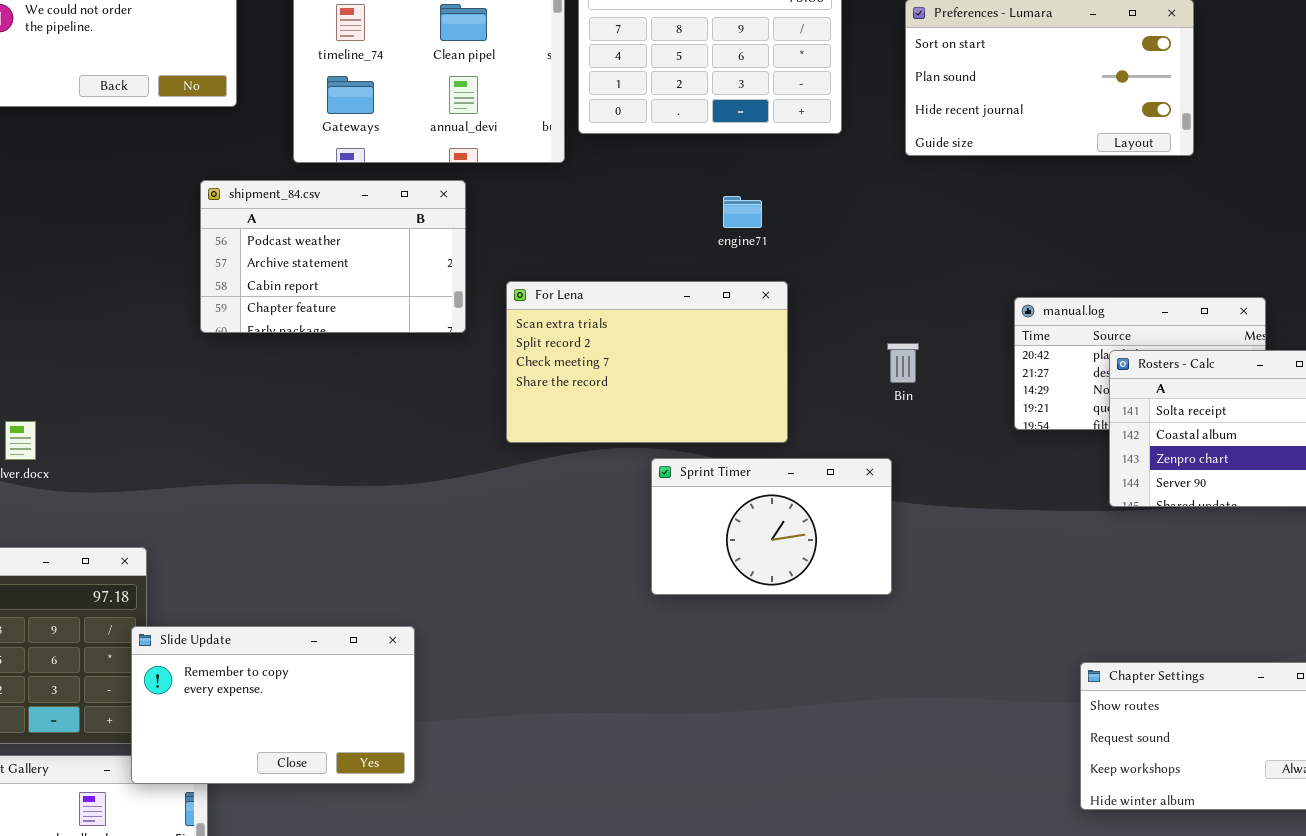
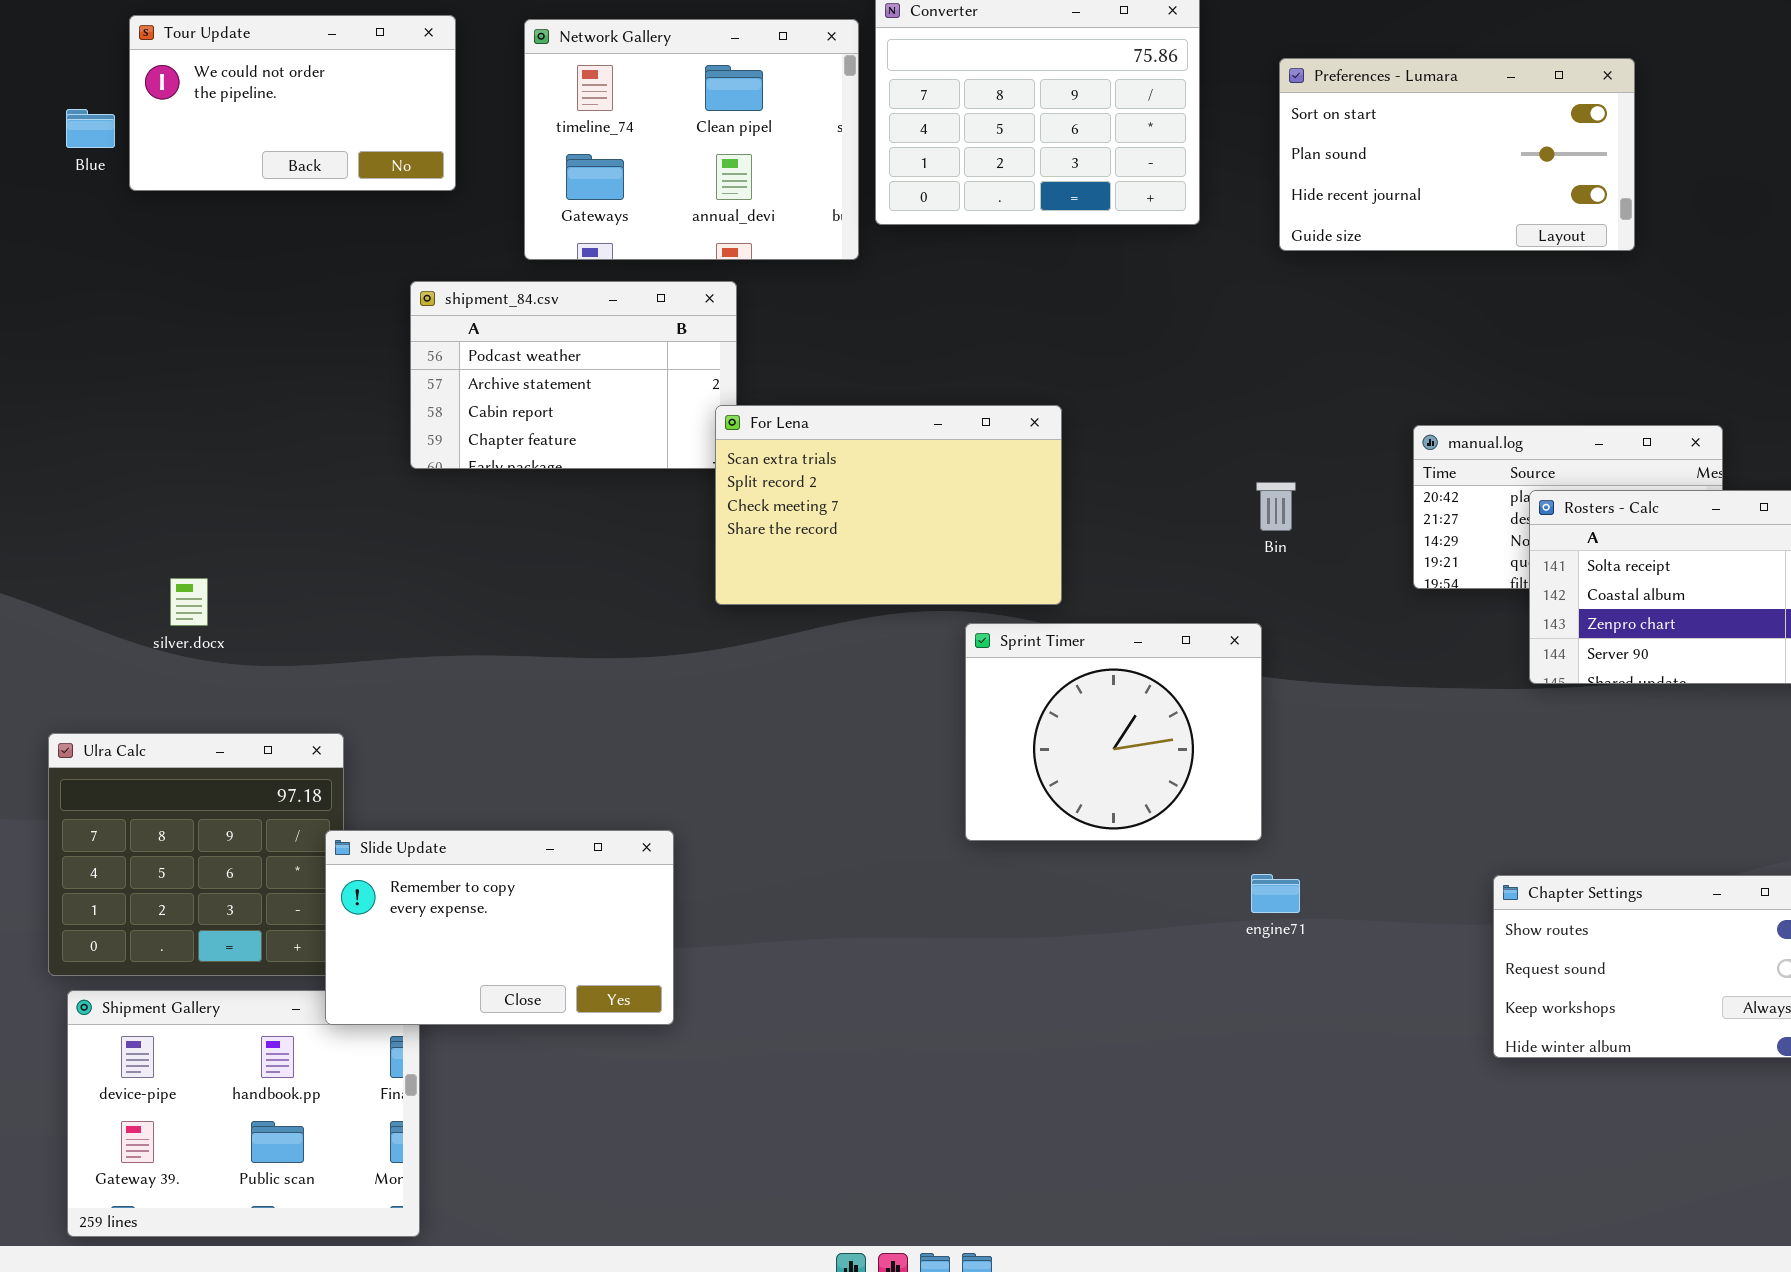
engine71: [723,196,762,228] -> [1251,874,1300,913], moved
For Lena: [506,281,788,443] -> [715,405,1062,605], moved
Sprint Timer: [651,458,892,595] -> [965,623,1262,841], resized

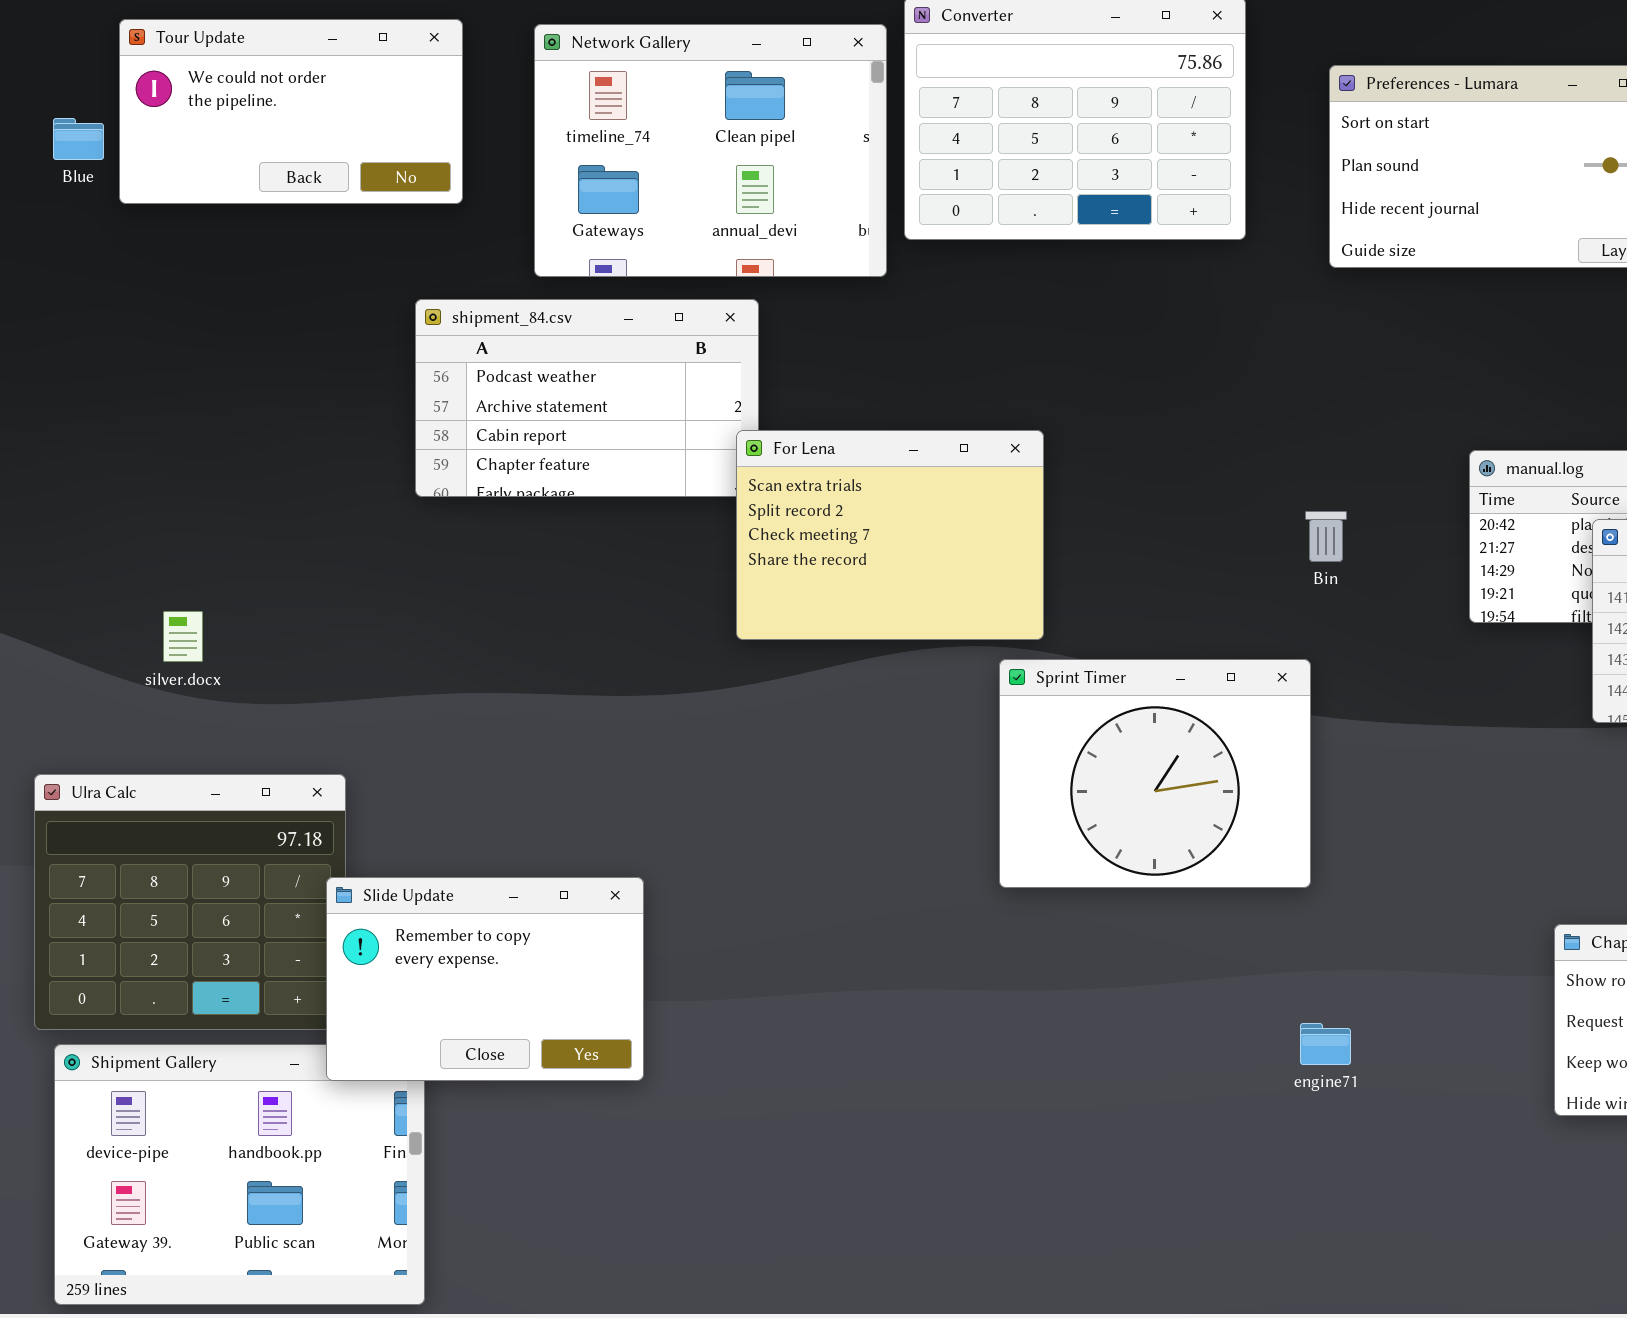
For Lena: [715,405,1062,605] -> [736,430,1044,640], resized
Slide Update: [325,830,674,1025] -> [326,877,644,1081], resized
engine71: [1251,874,1300,913] -> [1300,1023,1351,1065], moved

